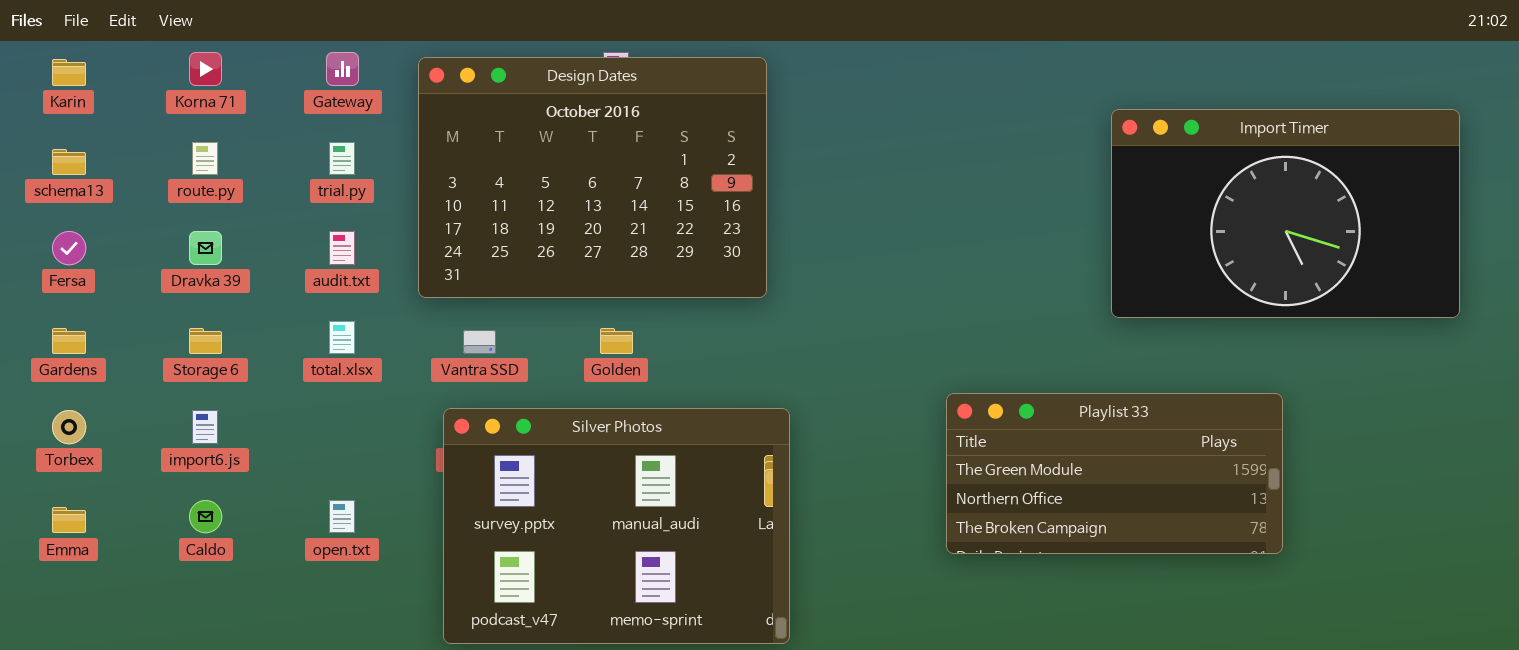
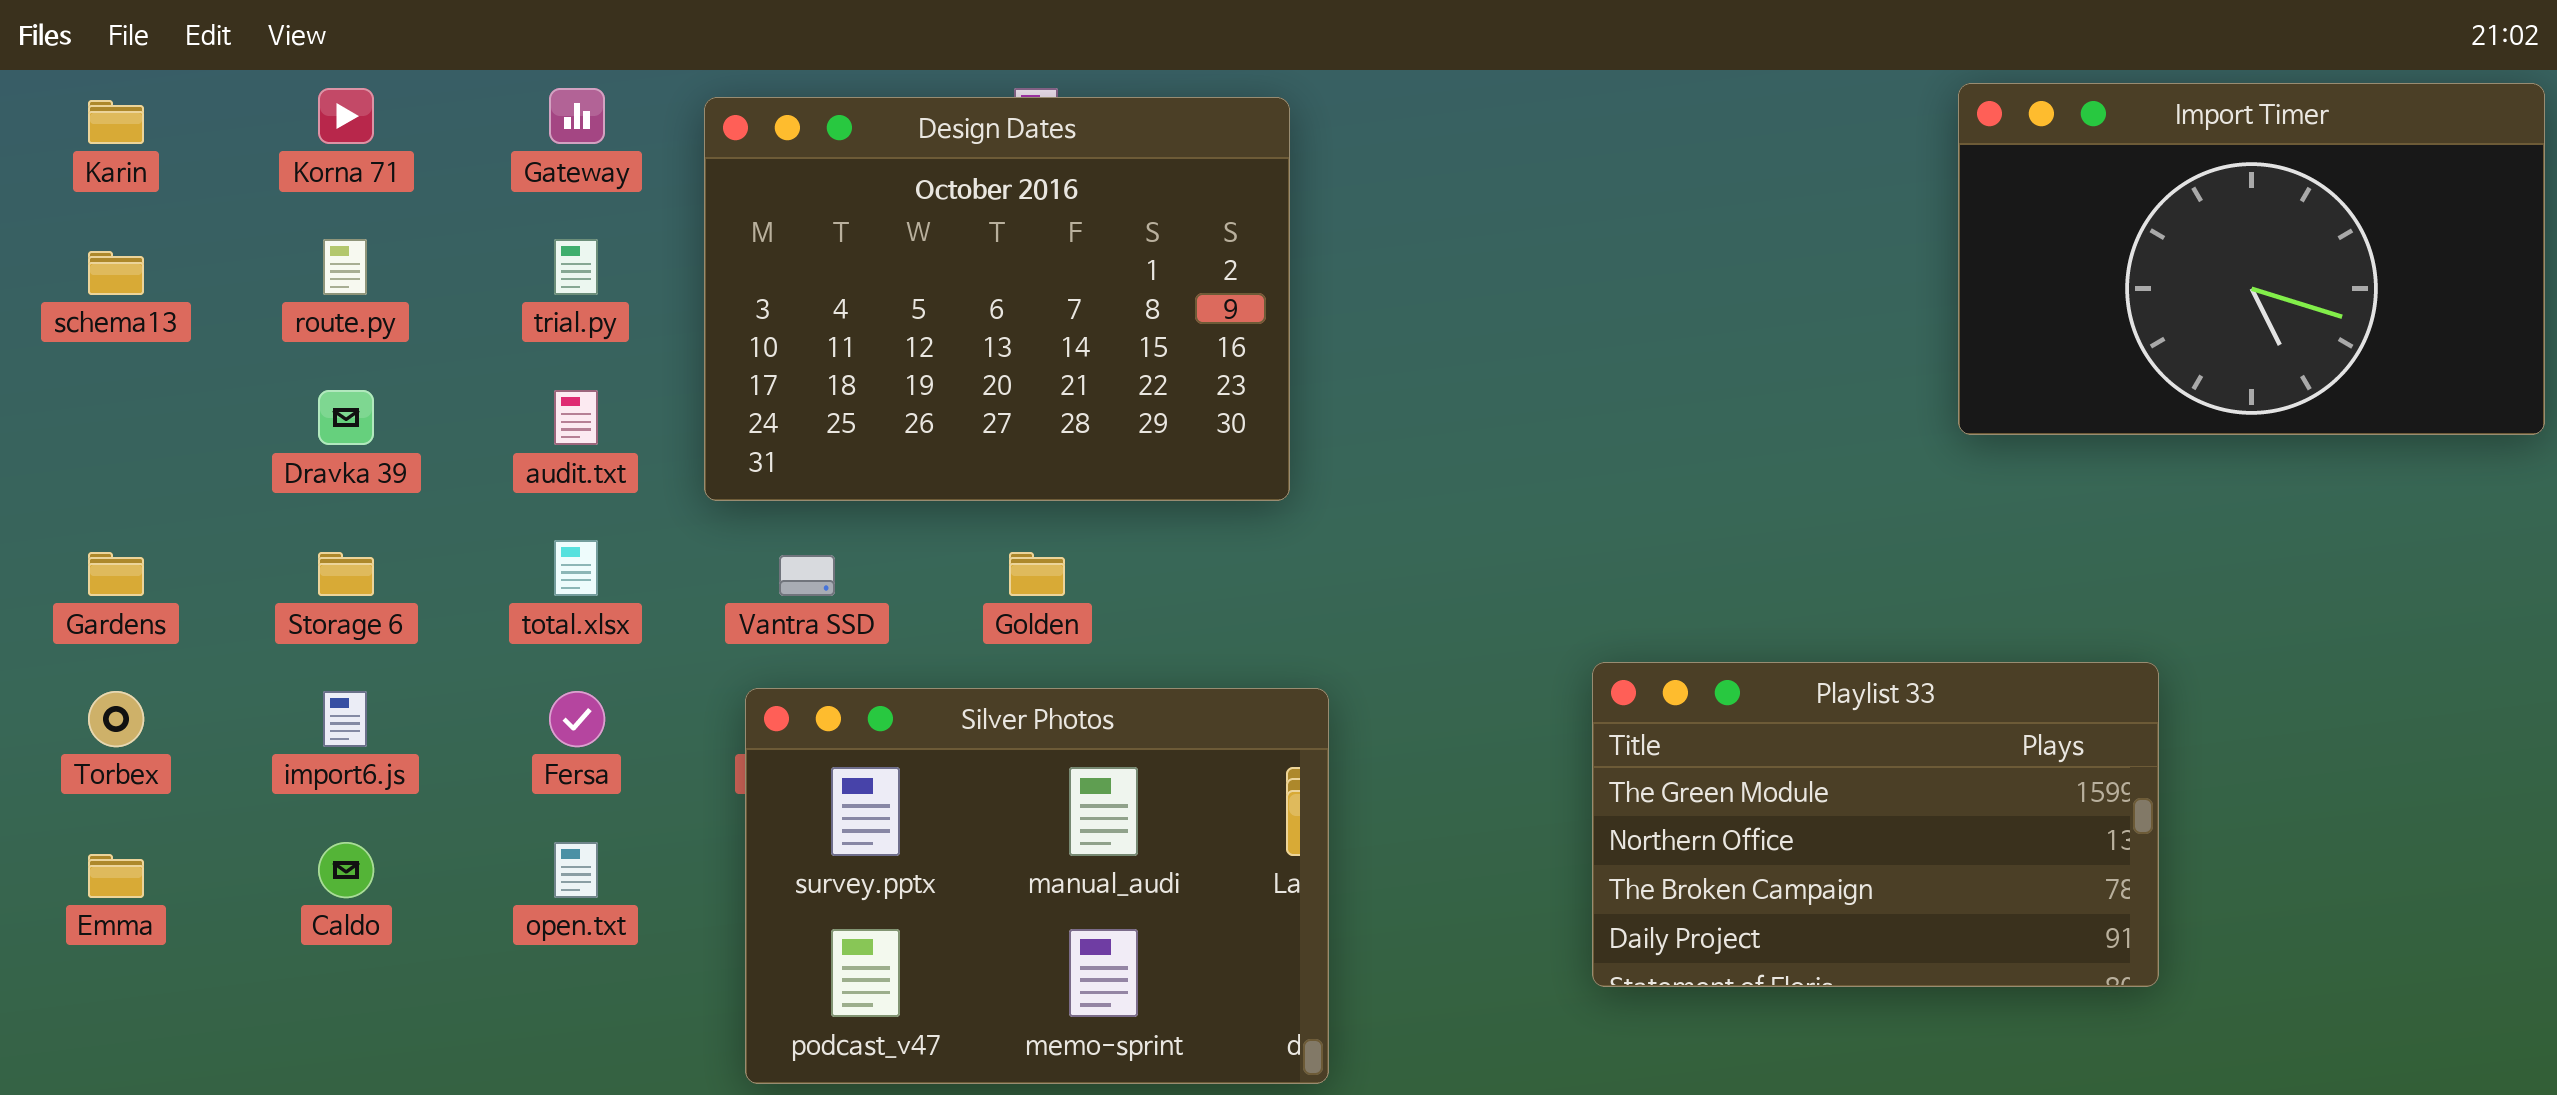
Import Timer: [1111,109,1460,318] -> [1958,83,2545,435], moved
Fersa: [52,231,86,265] -> [549,691,605,747], moved
Playlist 33: [946,393,1283,554] -> [1592,662,2159,987], resized

